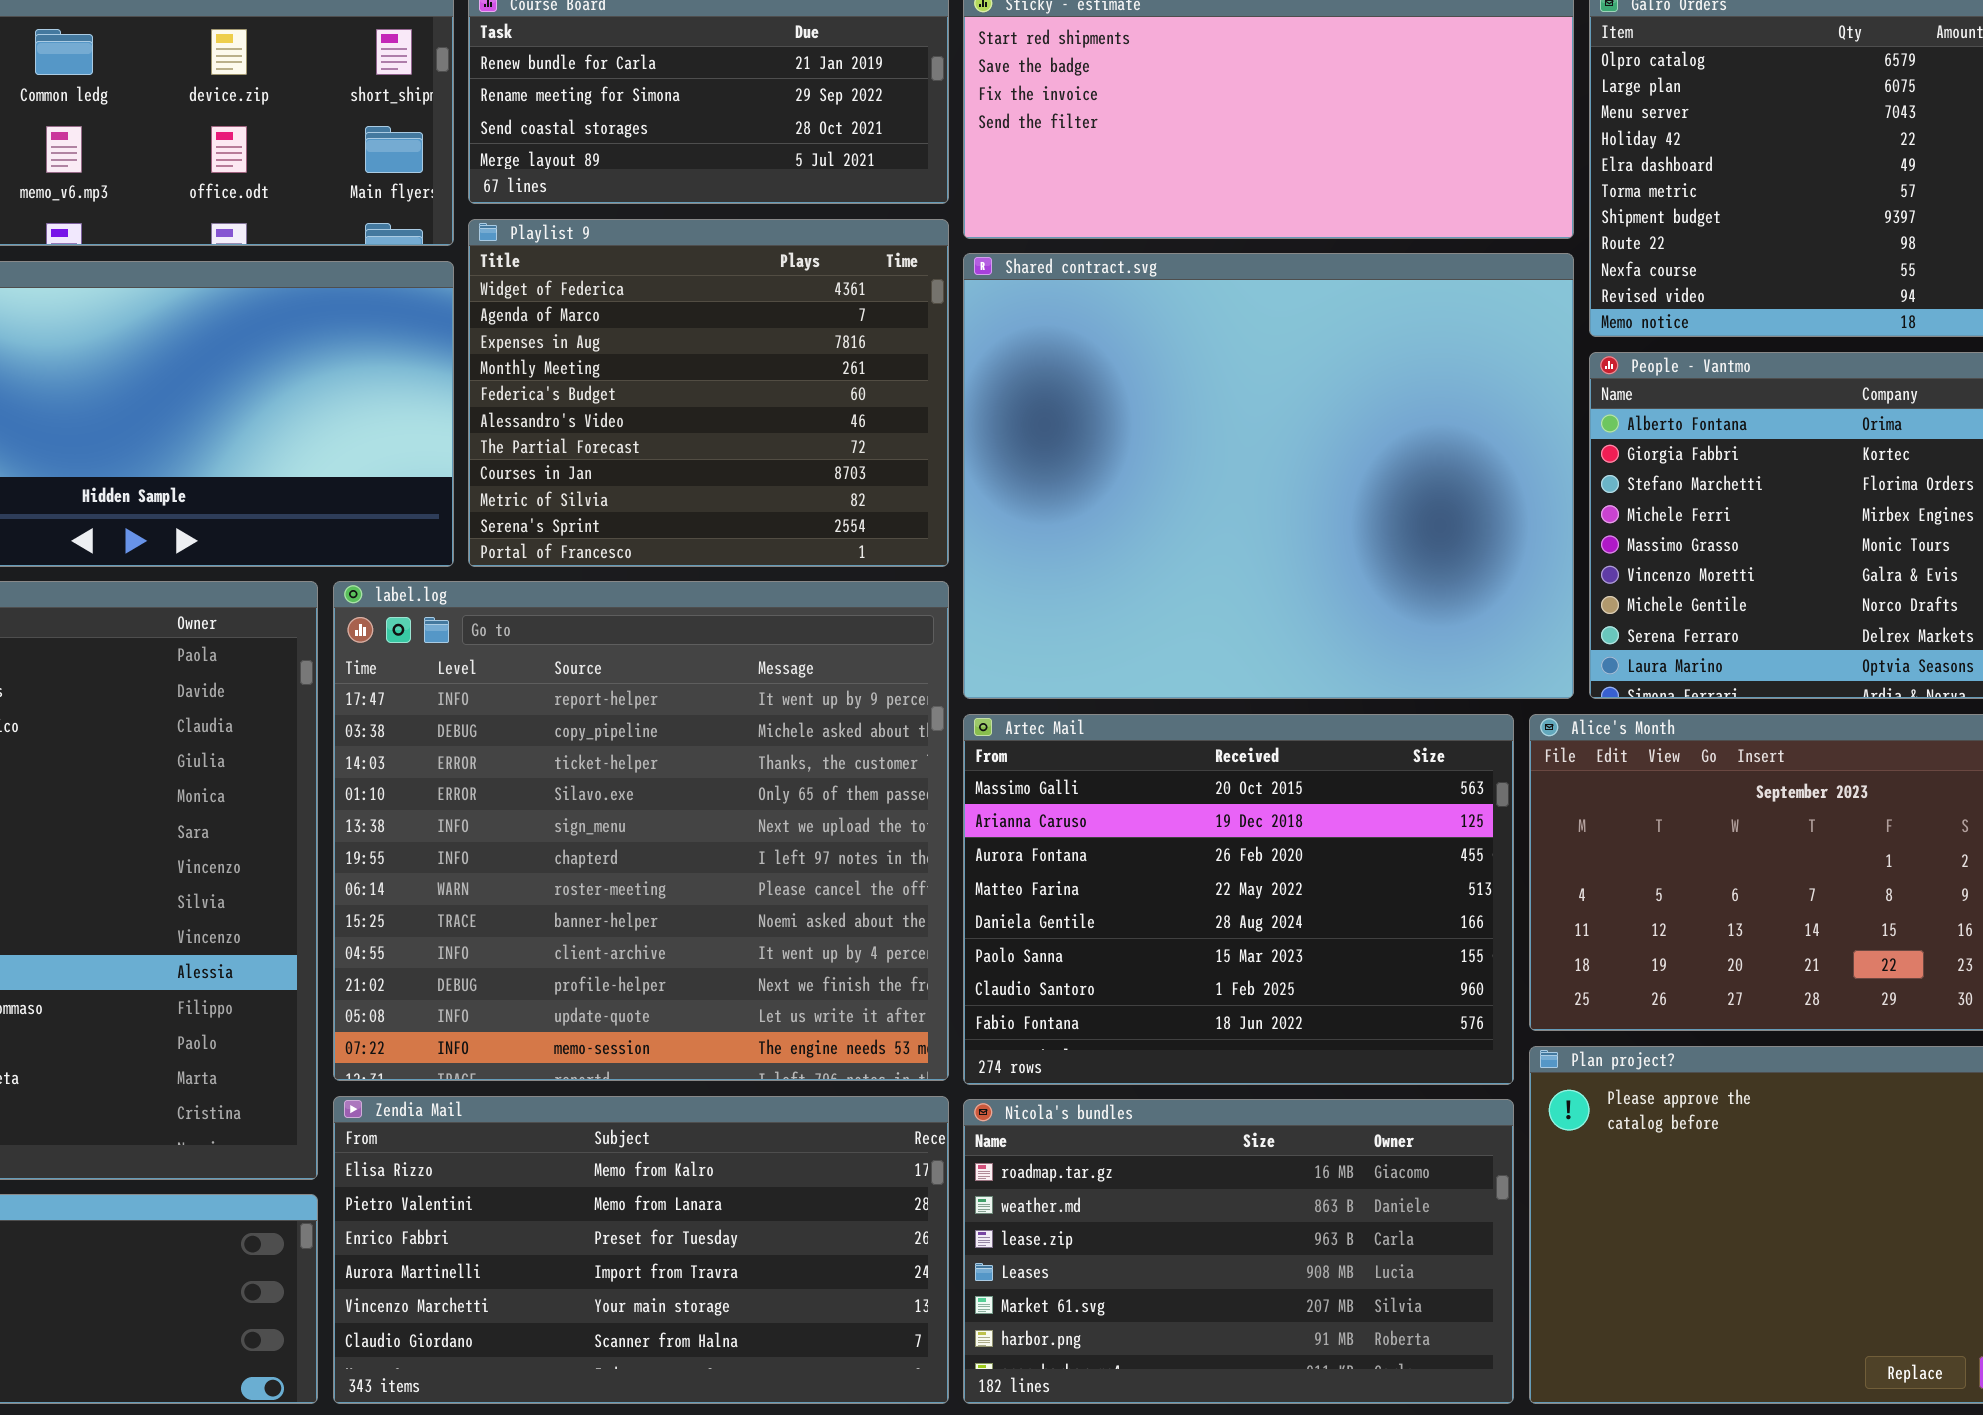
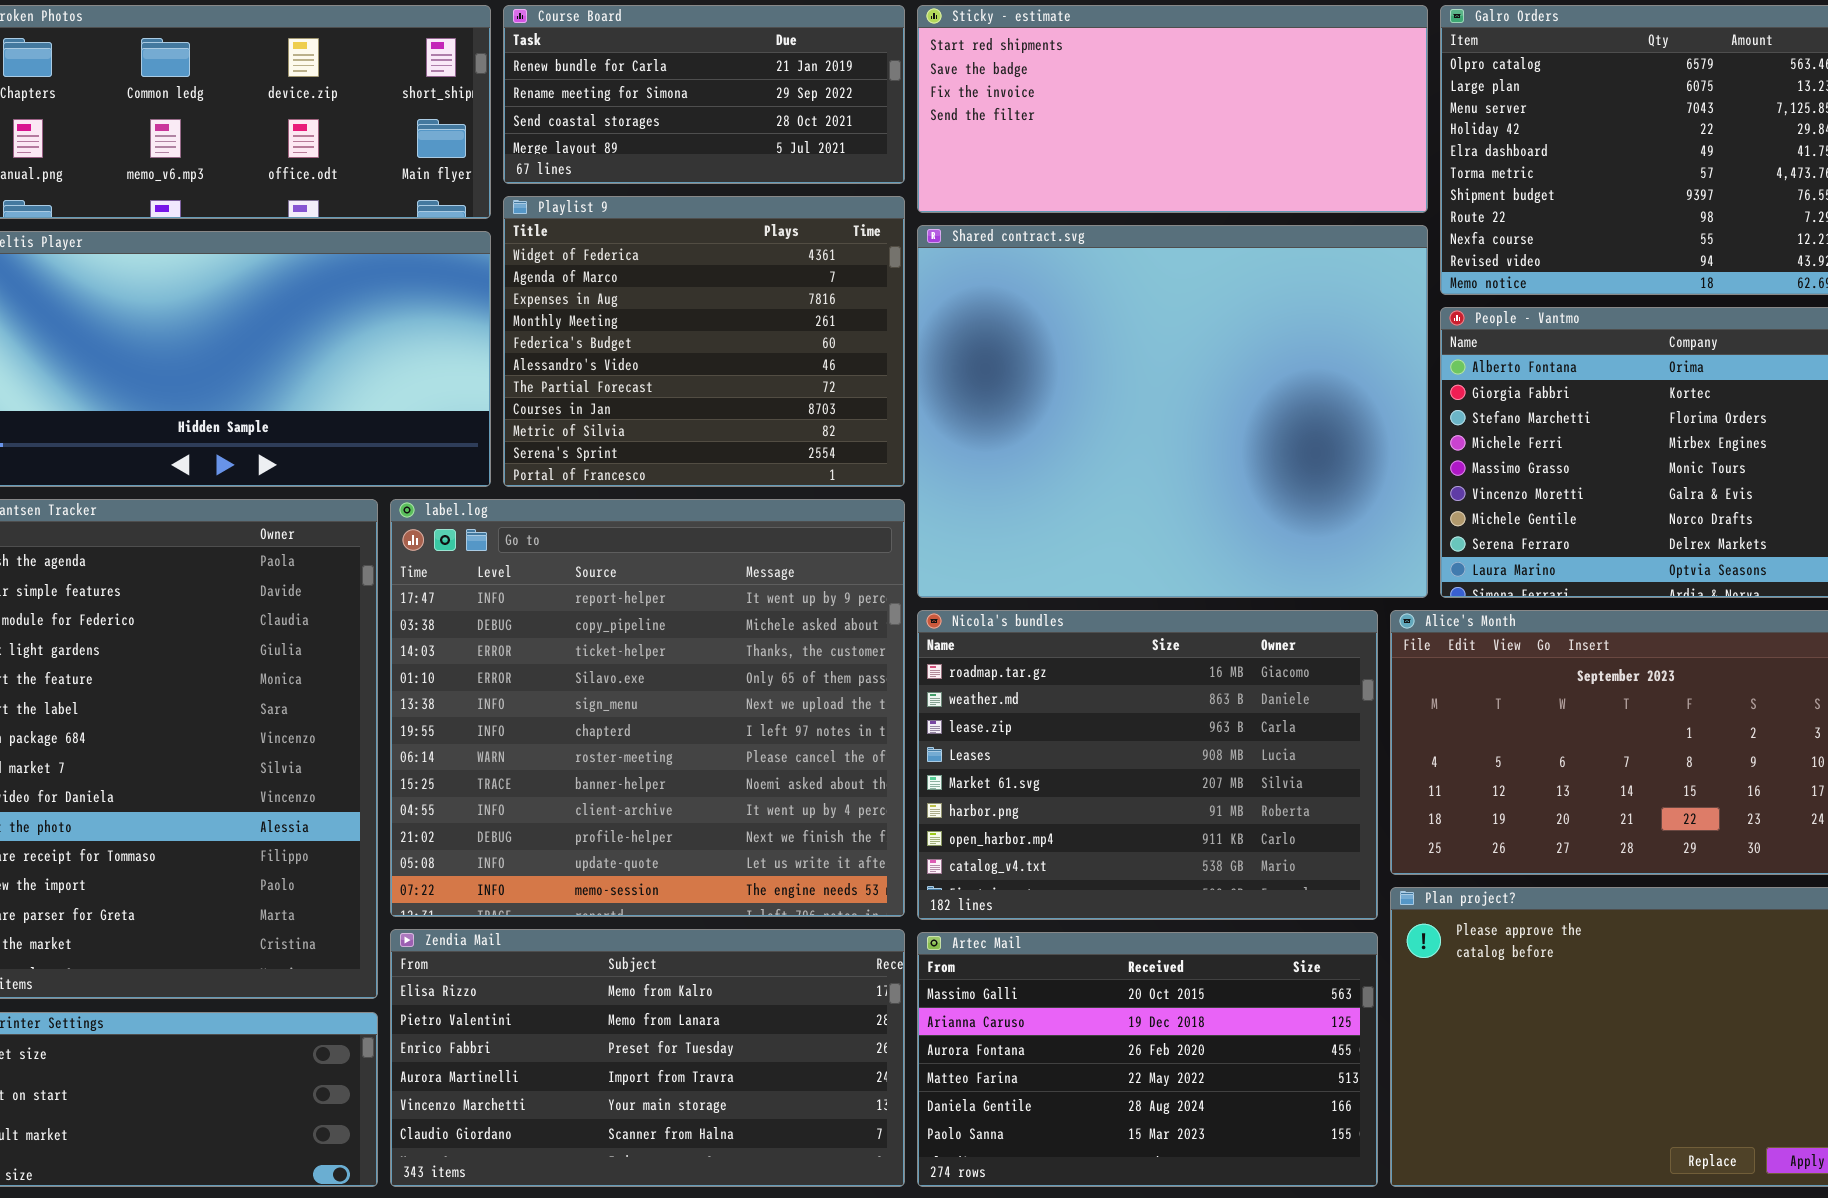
Artec Mail: [963,714,1514,1085] -> [917,932,1378,1187], moved, resized
Nicola's bundles: [963,1099,1514,1404] -> [917,610,1378,920], moved, resized

